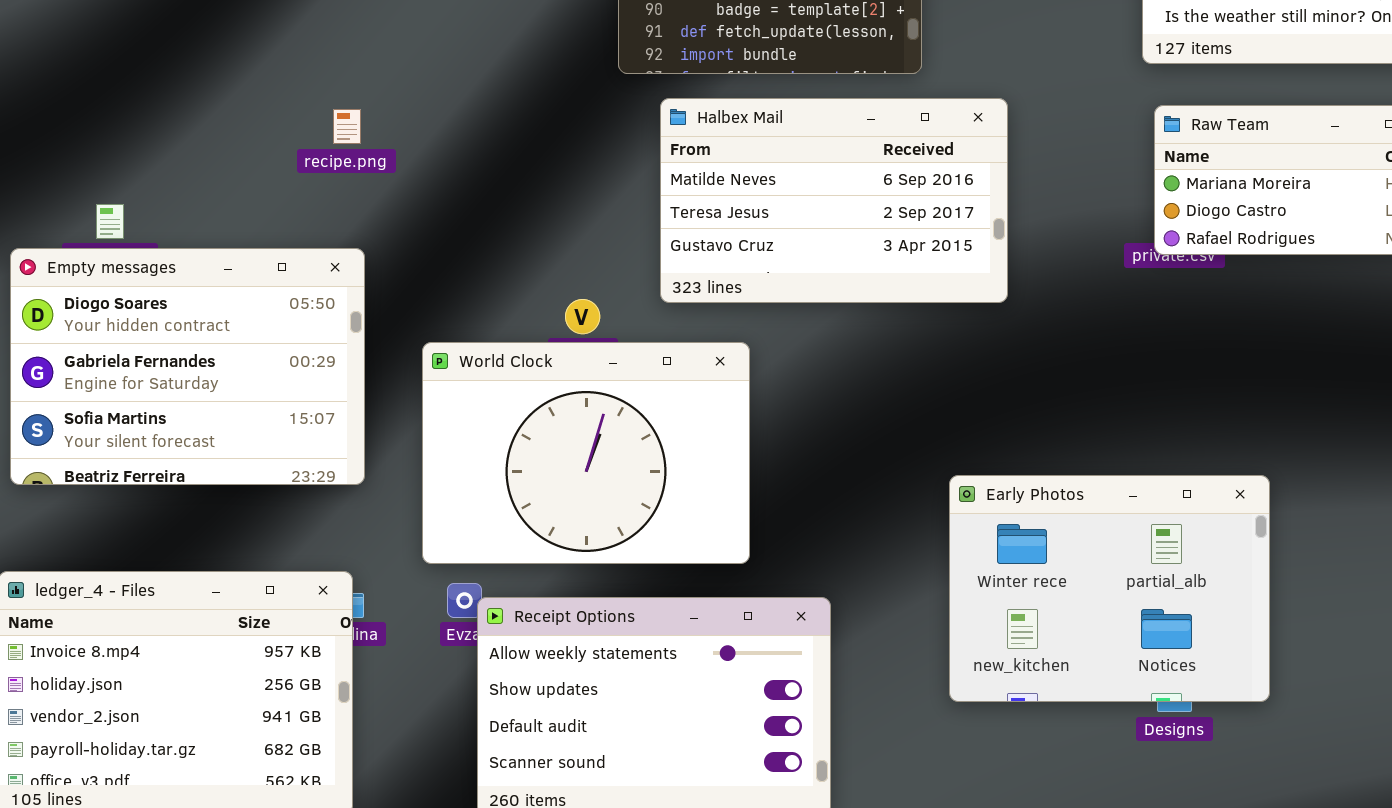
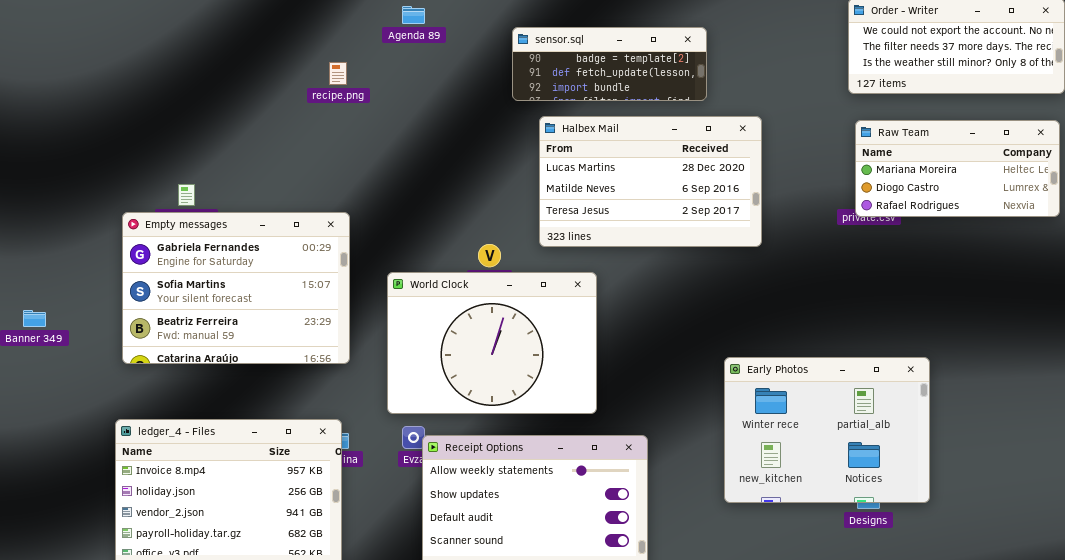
Halbex Mail: [660,98,1008,303] -> [539,116,762,247], scrolled up 1 row
recipe.png: [333,109,361,144] -> [329,62,347,85], moved
Empty messages: [10,248,365,485] -> [122,212,350,364], scrolled down 1 row

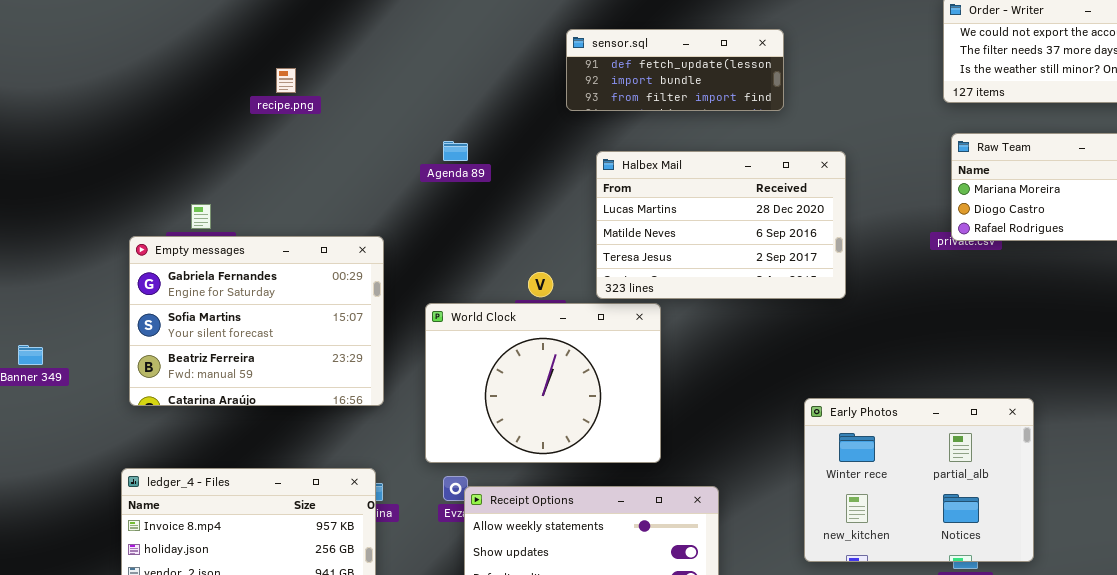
Agenda 89: [402,6,425,24] -> [443,141,468,161], moved
sensor.sql: [512,27,707,101] -> [566,29,784,111], scrolled down 1 row
recipe.png: [329,62,347,85] -> [276,68,296,93], moved
Halbex Mail: [539,116,762,247] -> [596,151,846,299], moved

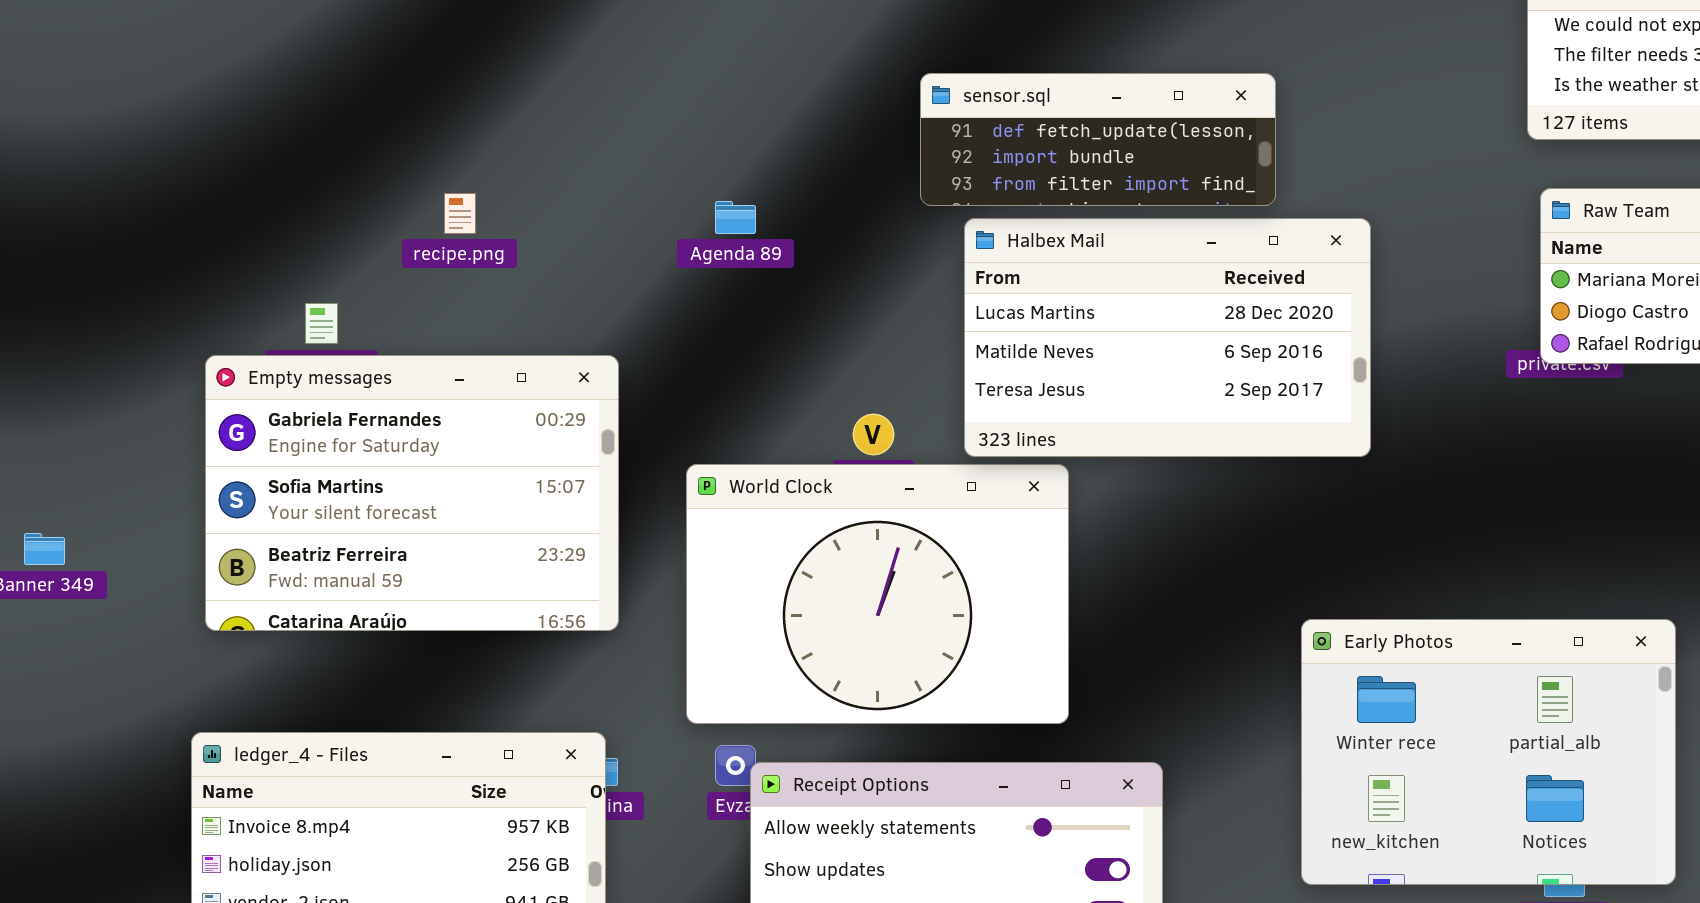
sensor.sql: [566,29,784,111] -> [920,73,1276,206], moved
recipe.png: [276,68,296,93] -> [444,193,476,234], moved

